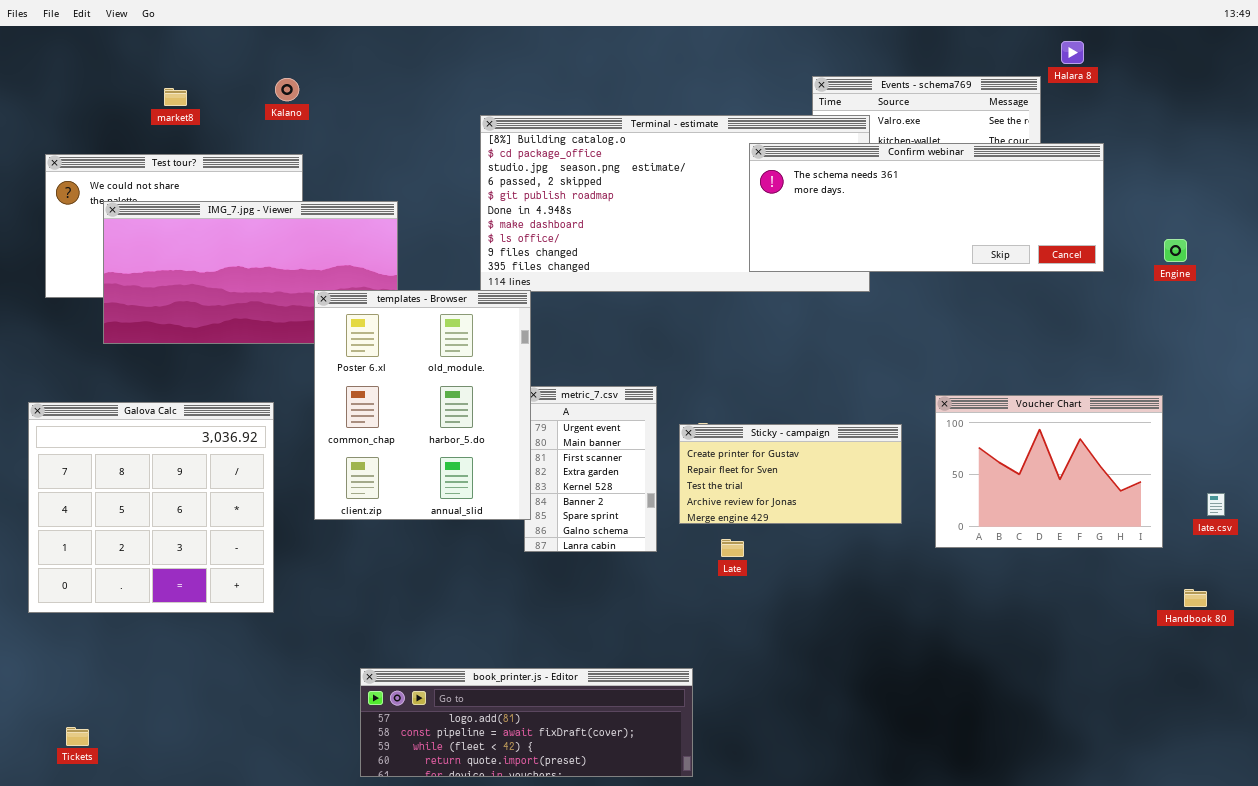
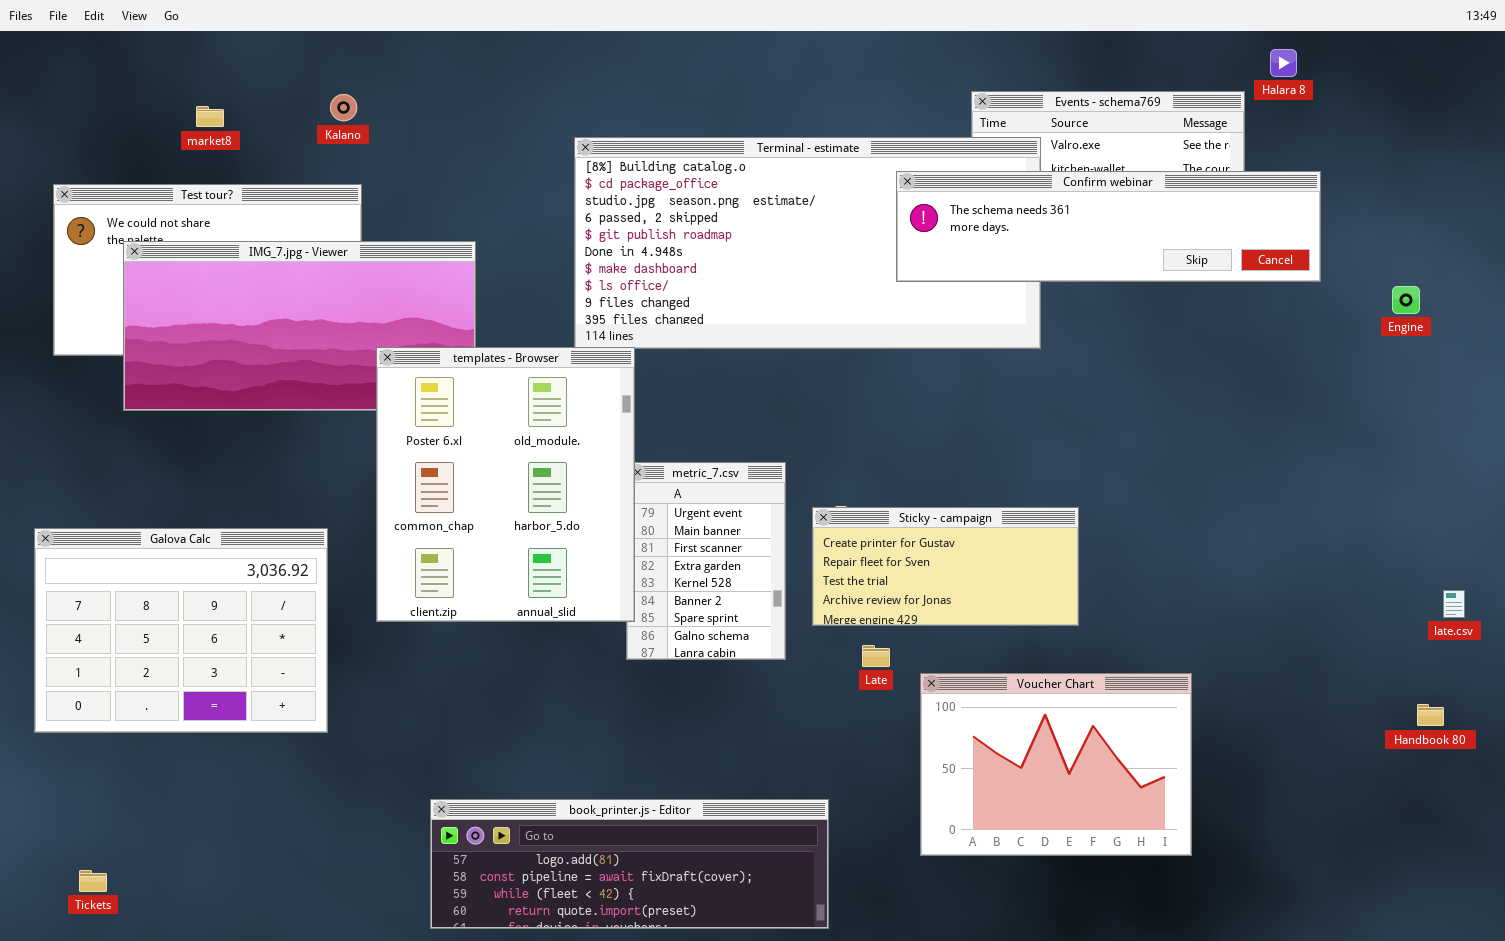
Confirm webinar: [749,143,1104,272] -> [896,171,1321,282], resized
Voucher Chart: [935,395,1163,548] -> [920,673,1192,856], moved
Galova Calc: [28,402,274,613] -> [34,528,328,733], resized

